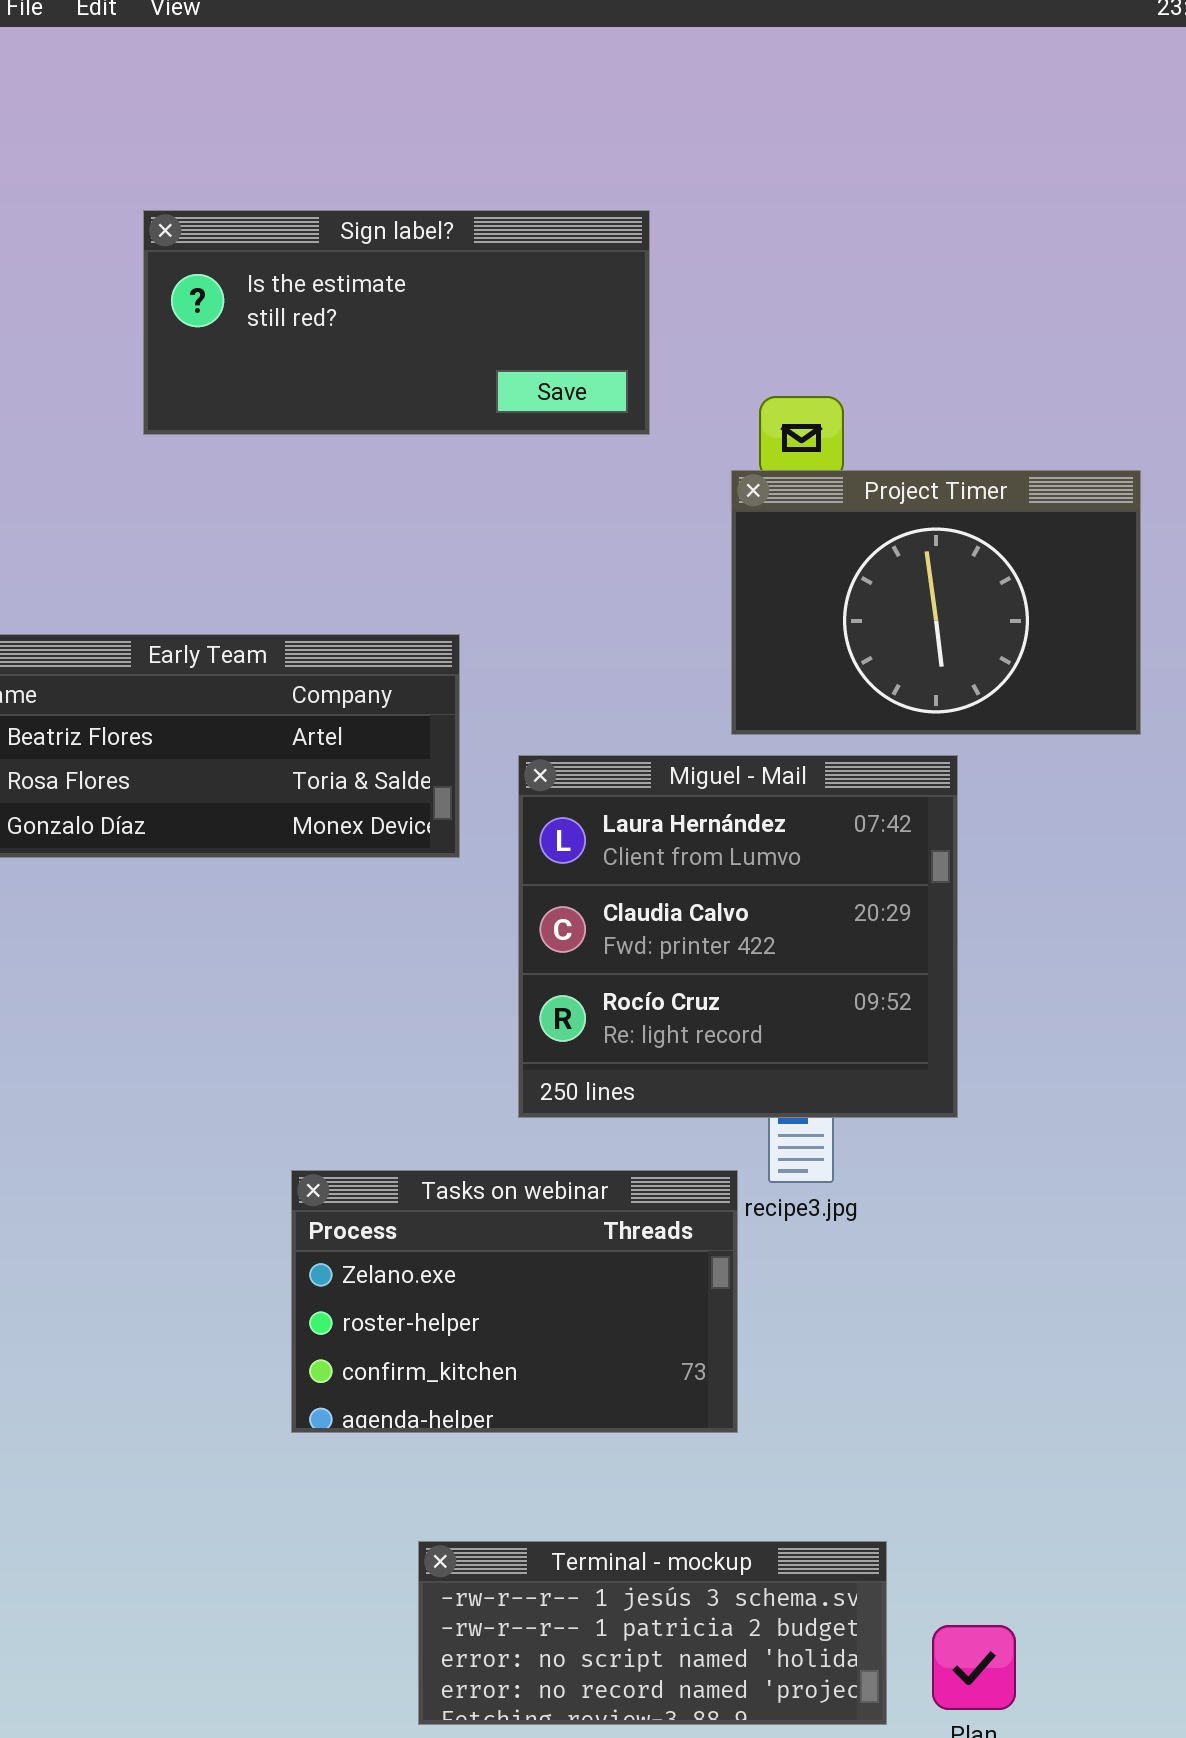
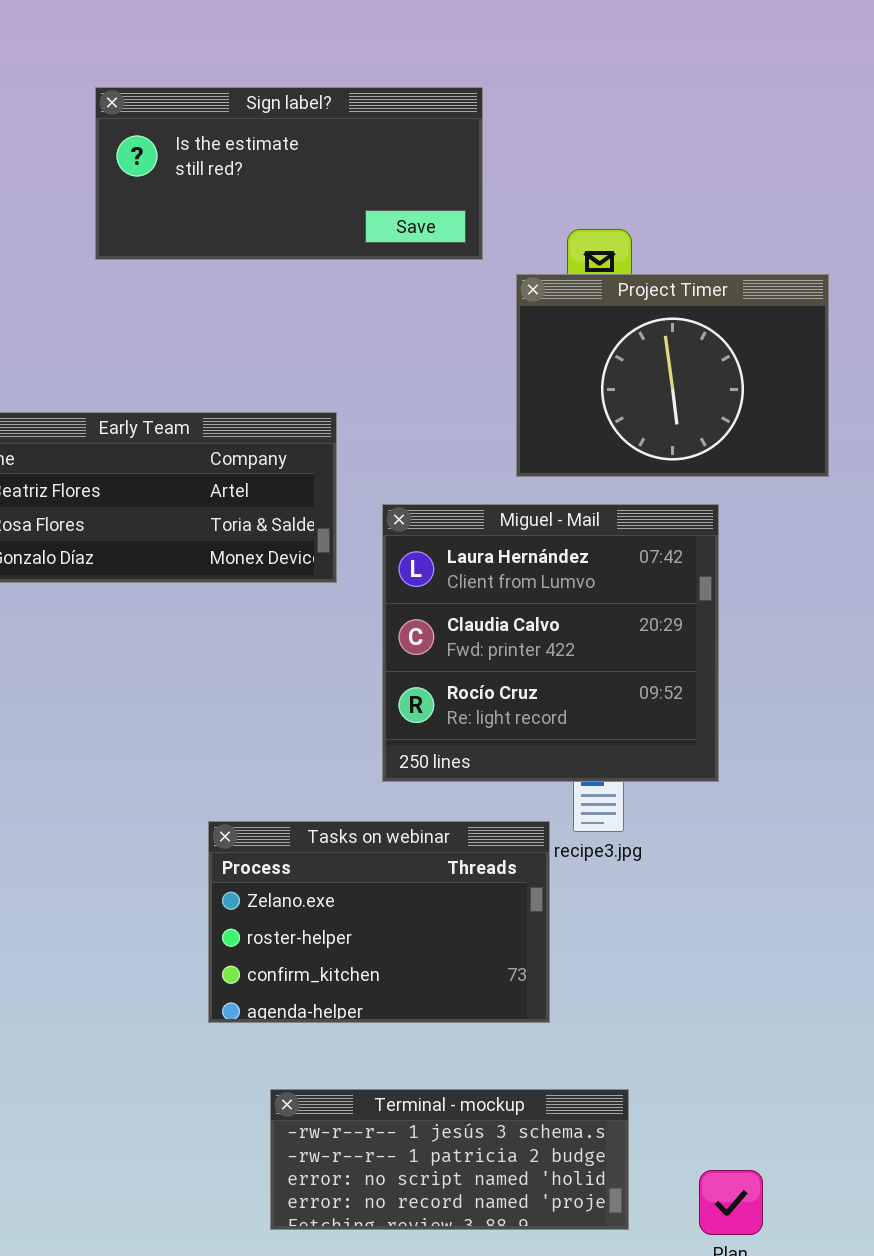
Project Timer: [731,470,1141,735] -> [516,274,829,477], moved
Terminal - mockup: [418,1541,887,1725] -> [270,1089,629,1230], moved

